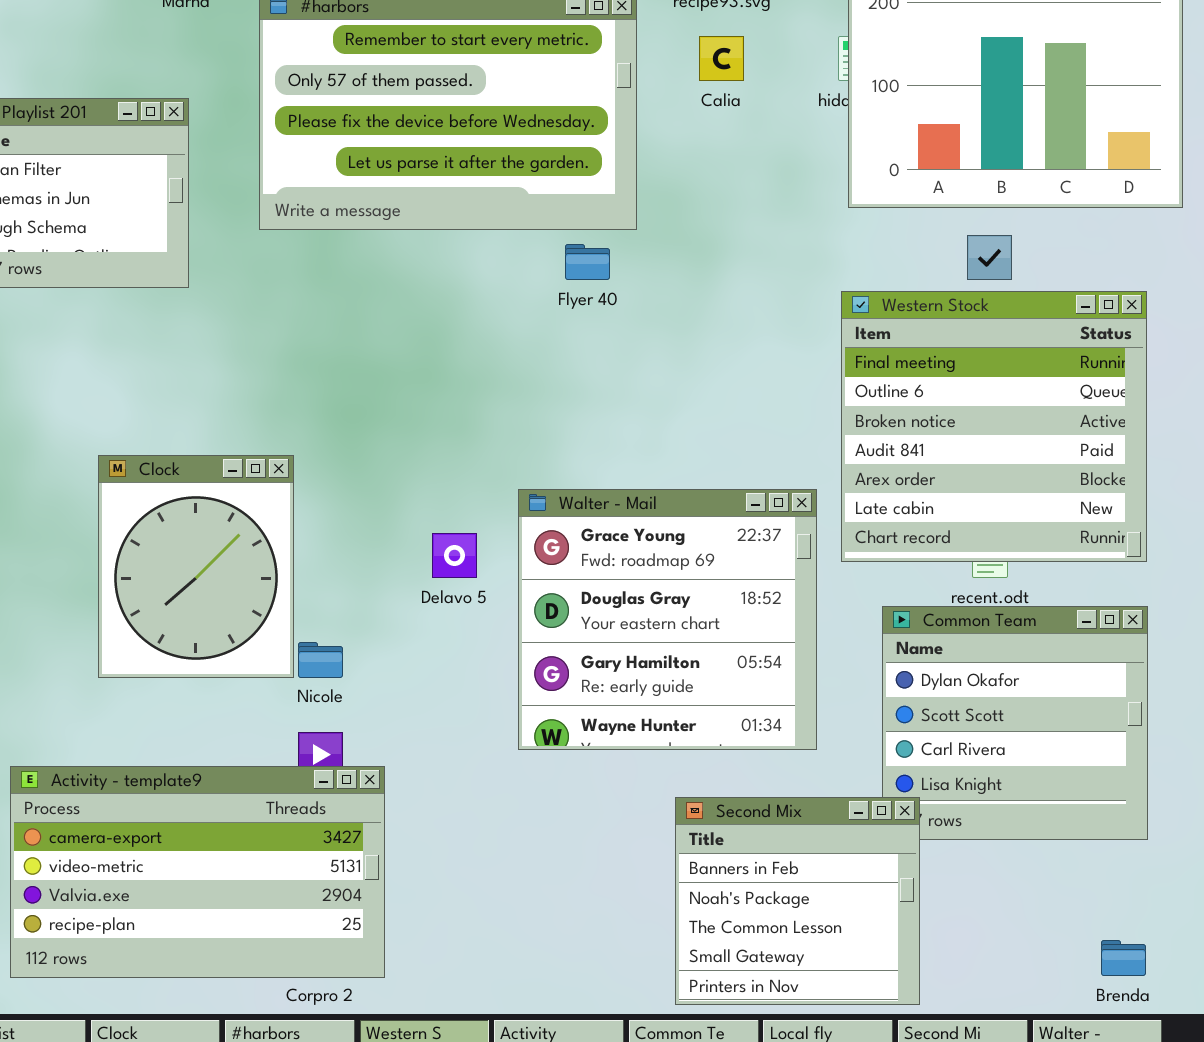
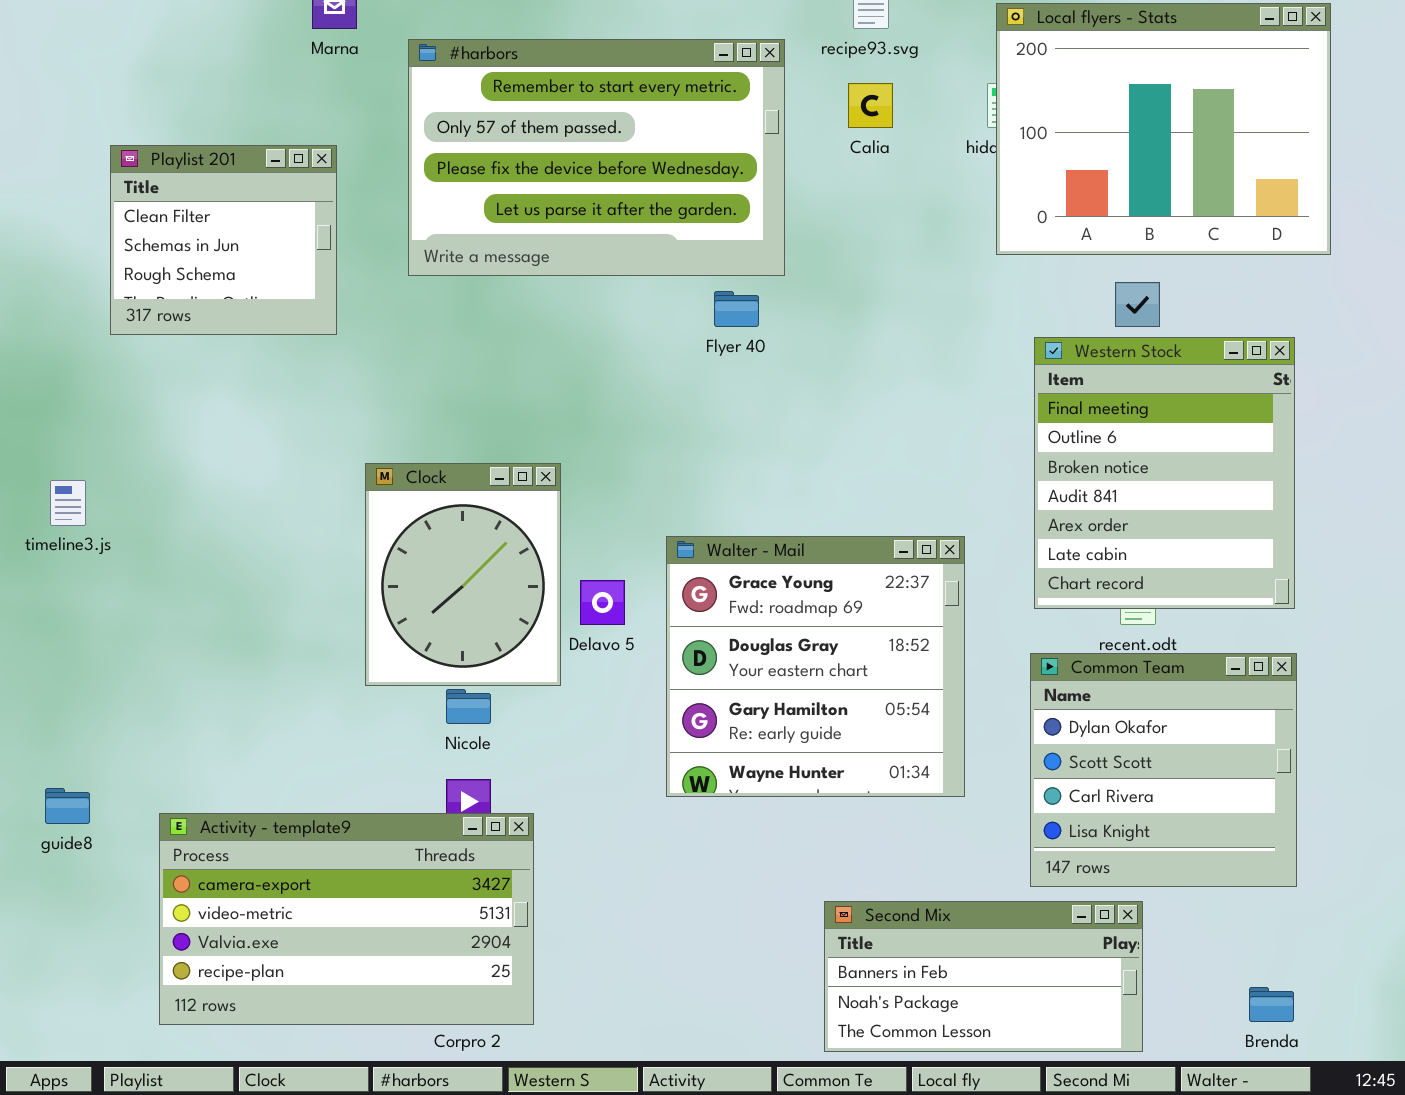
Western Stock: [841,291,1147,562] -> [1034,337,1295,609], resized
Clock: [98,455,294,678] -> [365,463,561,686], moved
Second Mix: [675,797,920,1005] -> [824,901,1143,1052], resized

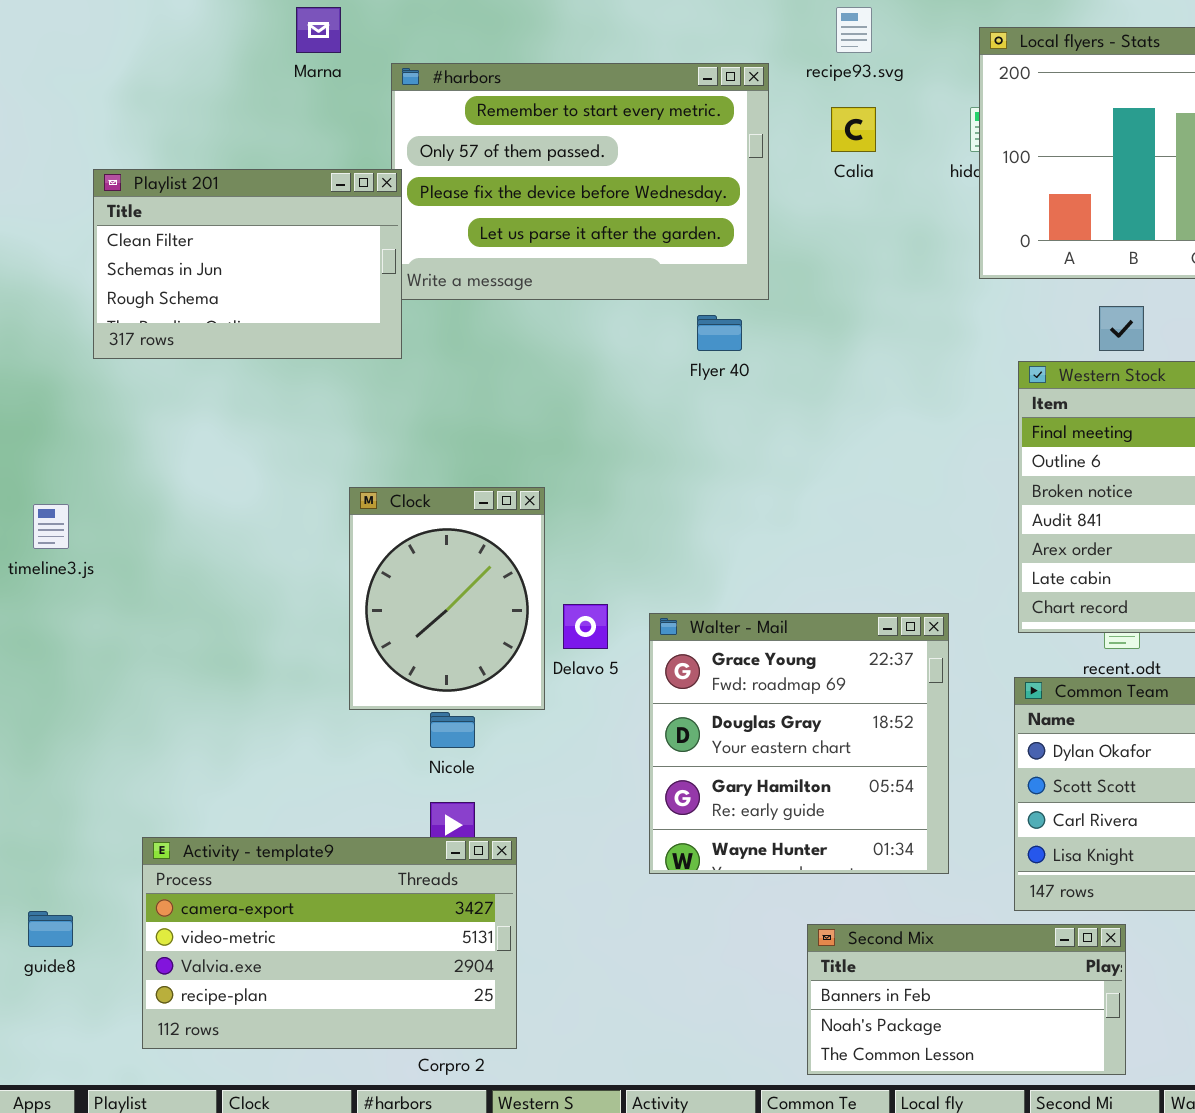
Playlist 201: [110,145,337,335] -> [93,169,402,359], resized
Walter - Mail: [666,536,965,797] -> [649,613,949,874], moved
guide8: [45,788,90,824] -> [28,911,73,947], moved

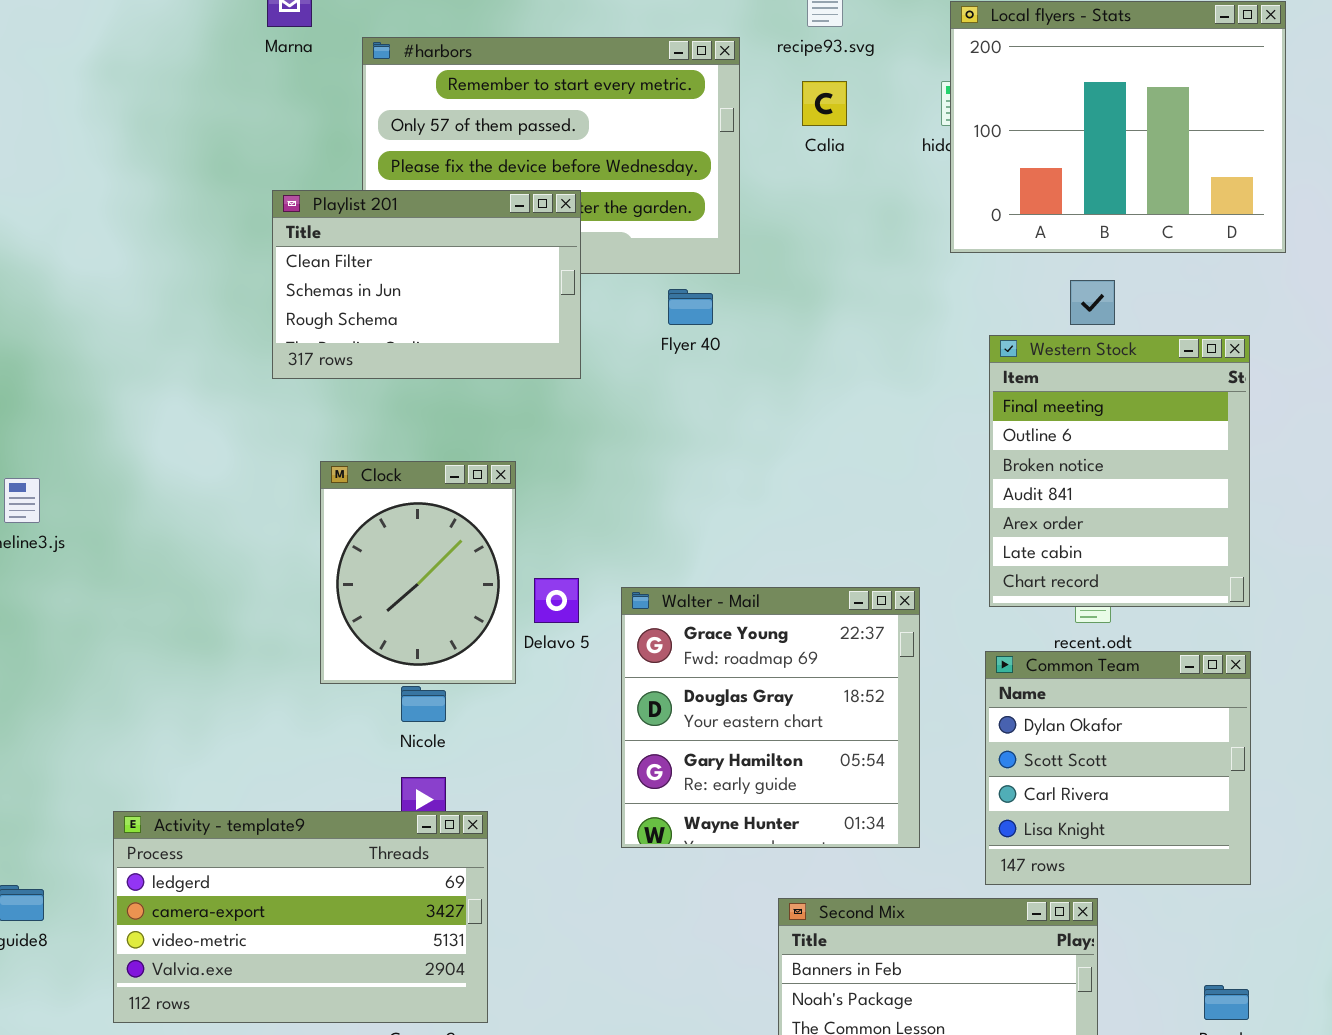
Playlist 201: [93,169,402,359] -> [272,190,581,379], moved
Activity - template9: [142,837,517,1049] -> [113,811,488,1023], scrolled up 1 row

